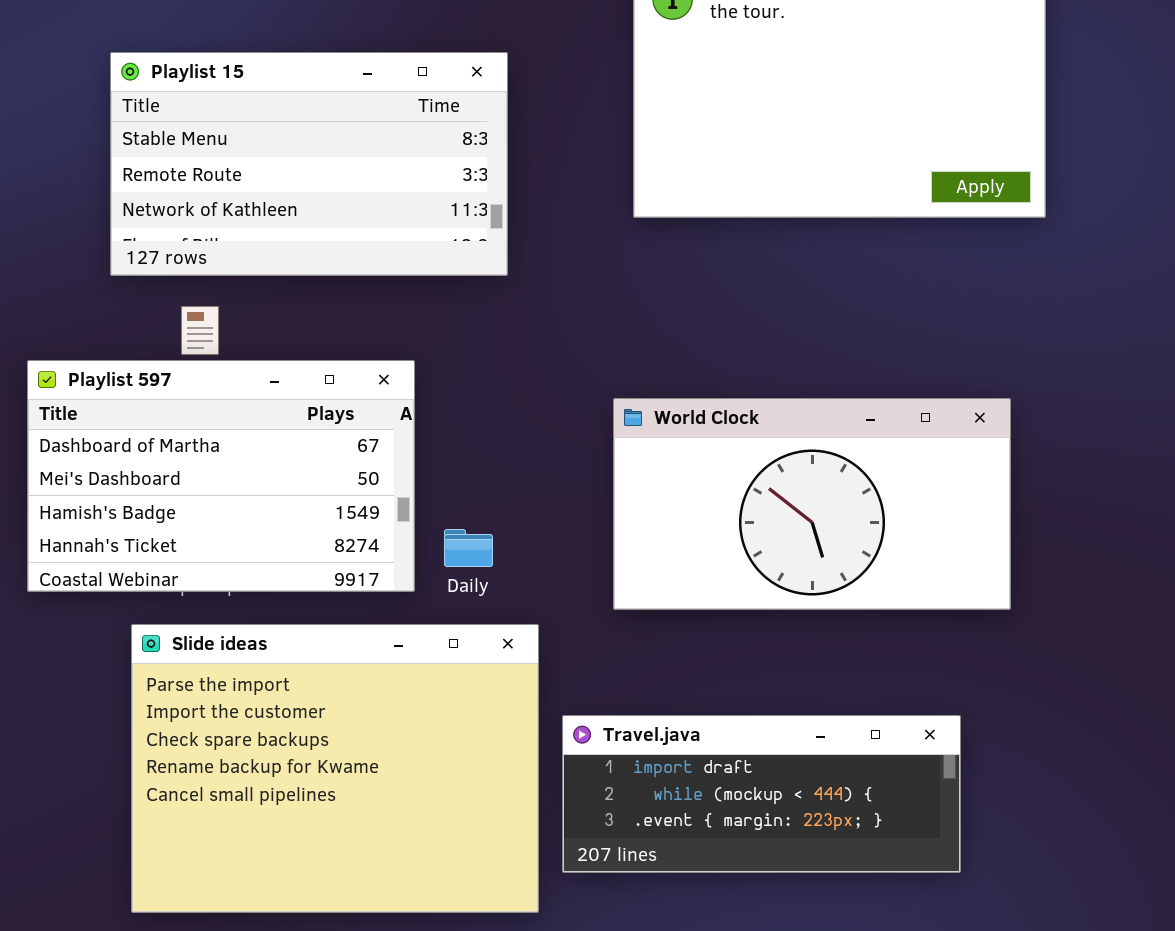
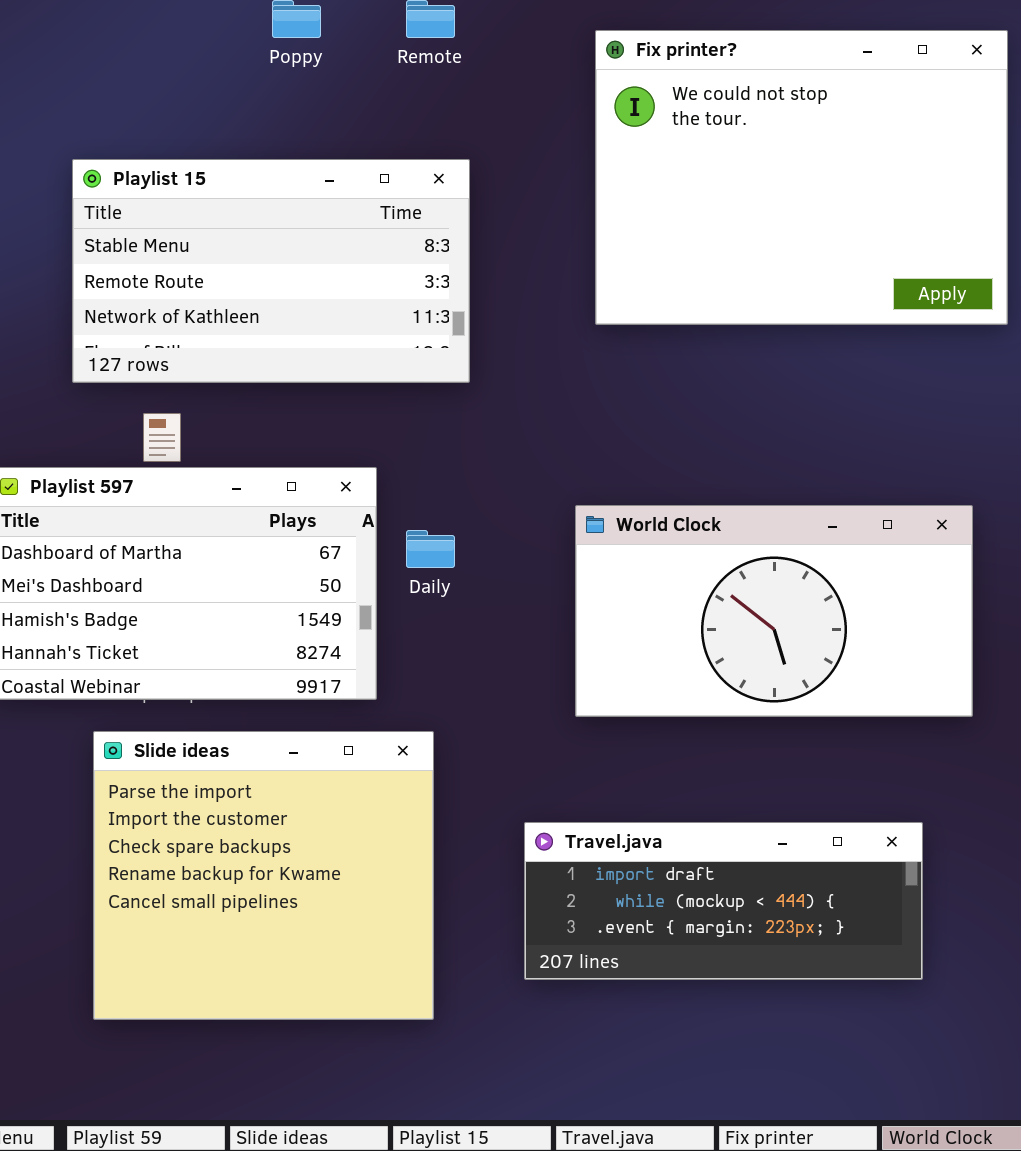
Daily: [444,529,493,567] -> [406,530,455,568], moved
Slide ideas: [131,624,539,913] -> [93,731,434,1020], resized

